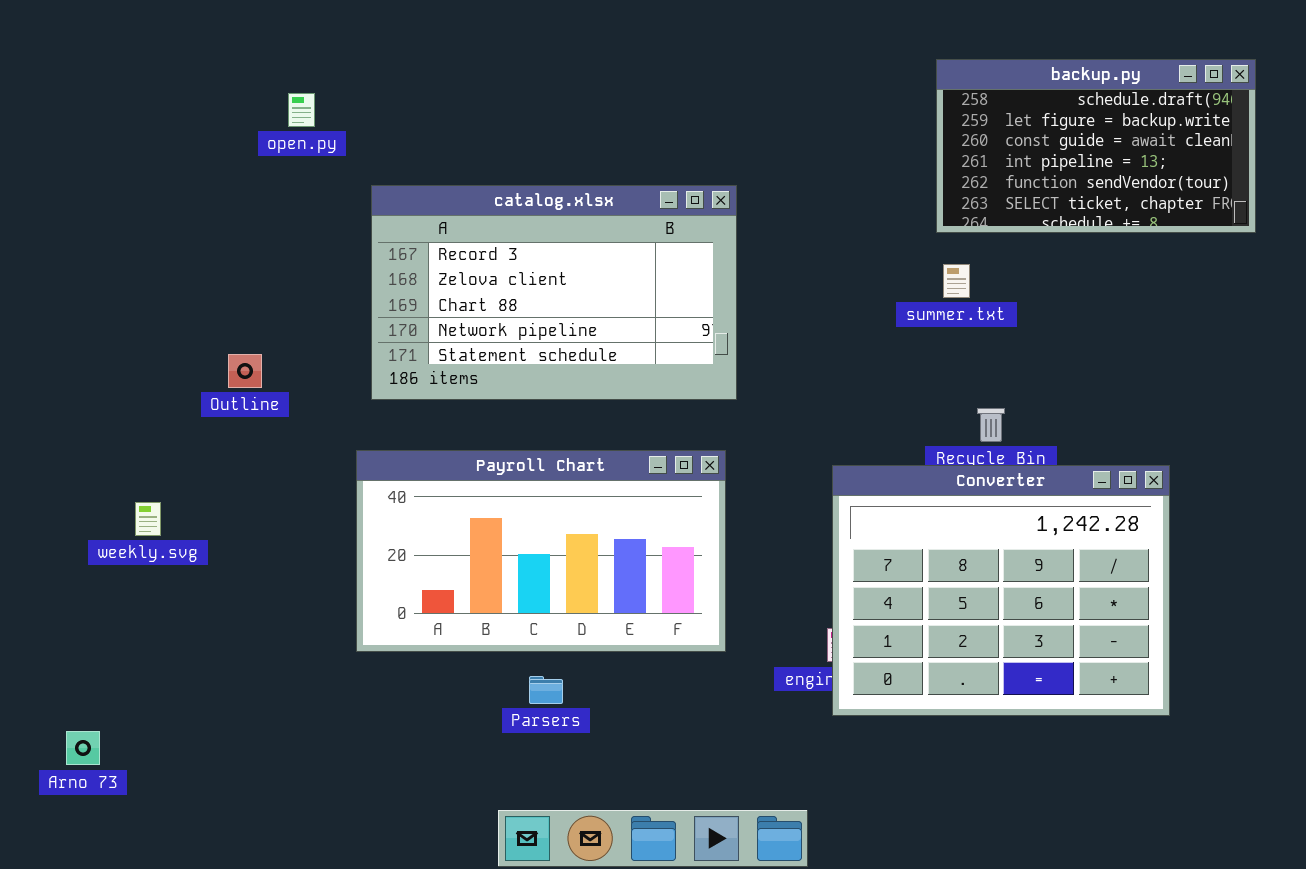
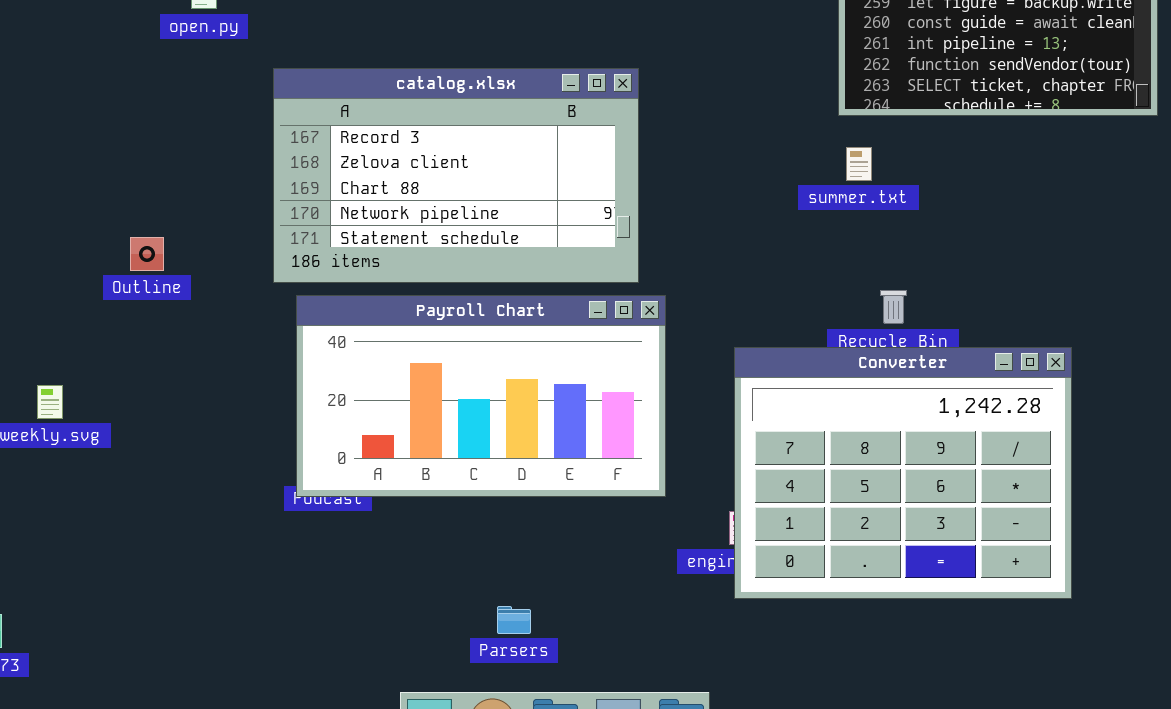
Payroll Chart: [356,450,726,652] -> [296,295,666,497], moved
Parsers: [529,676,563,704] -> [497,606,531,634], moved

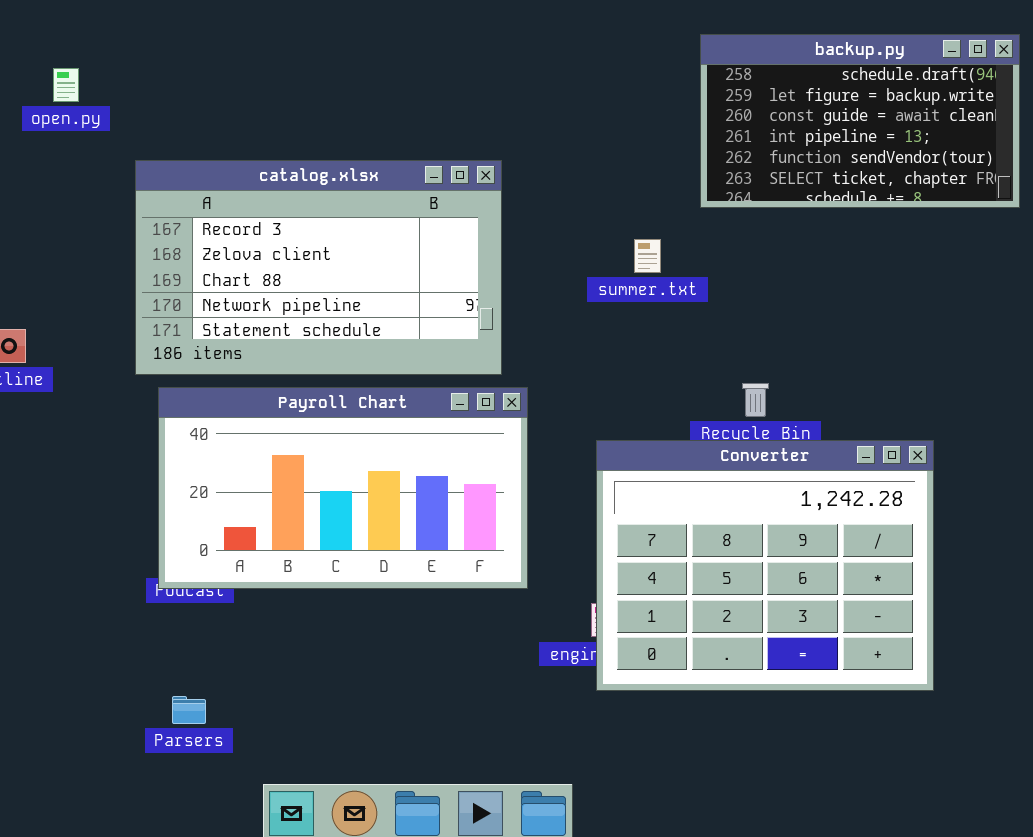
summer.txt: [846,147,872,181] -> [634,239,661,273], moved
Parsers: [497,606,531,634] -> [172,696,206,724], moved

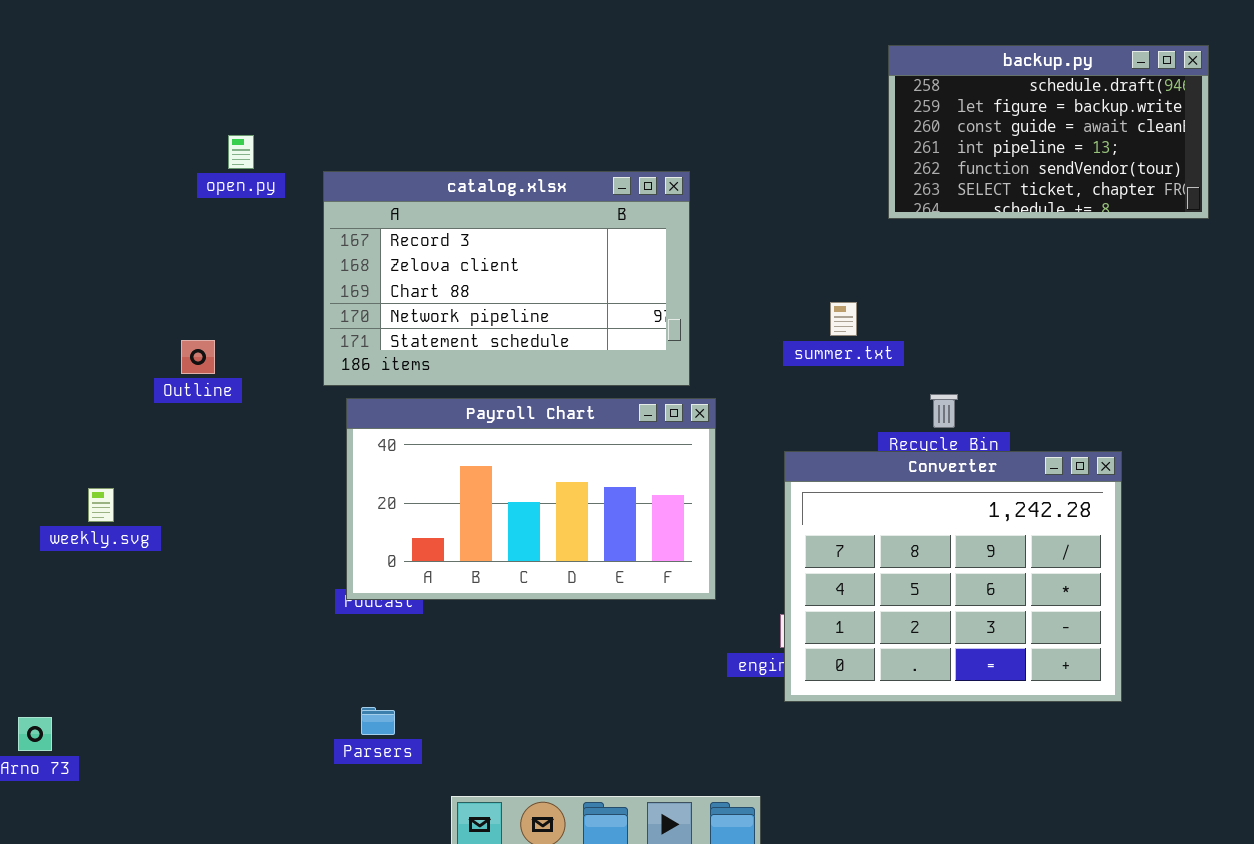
open.py: [53,68,79,102] -> [228,135,254,169], moved
summer.txt: [634,239,661,273] -> [830,302,857,336], moved

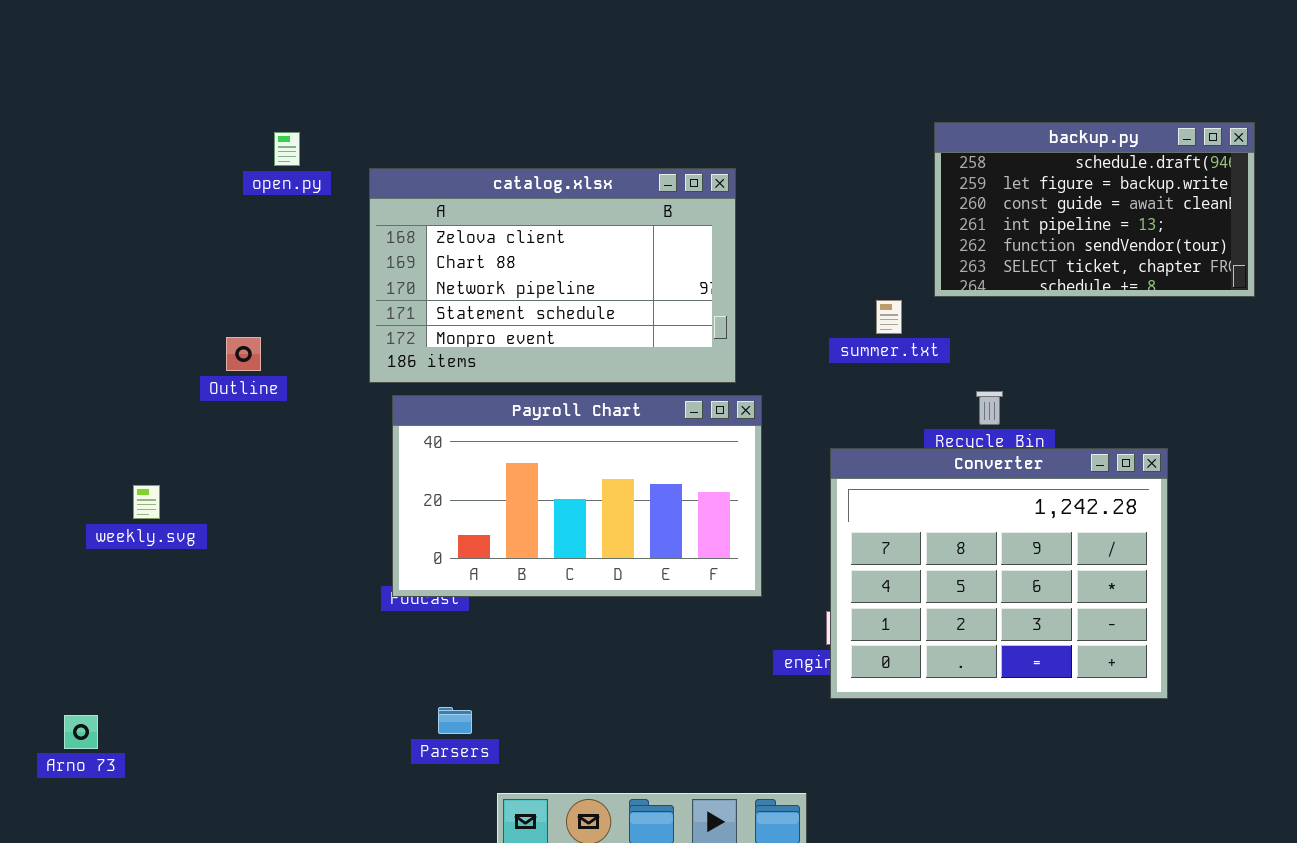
backup.py: [888,45,1209,219] -> [934,122,1255,297], moved
catalog.xlsx: [323,171,690,386] -> [369,168,736,383], scrolled down 1 row
Parsers: [361,707,395,735] -> [438,707,472,734], moved

